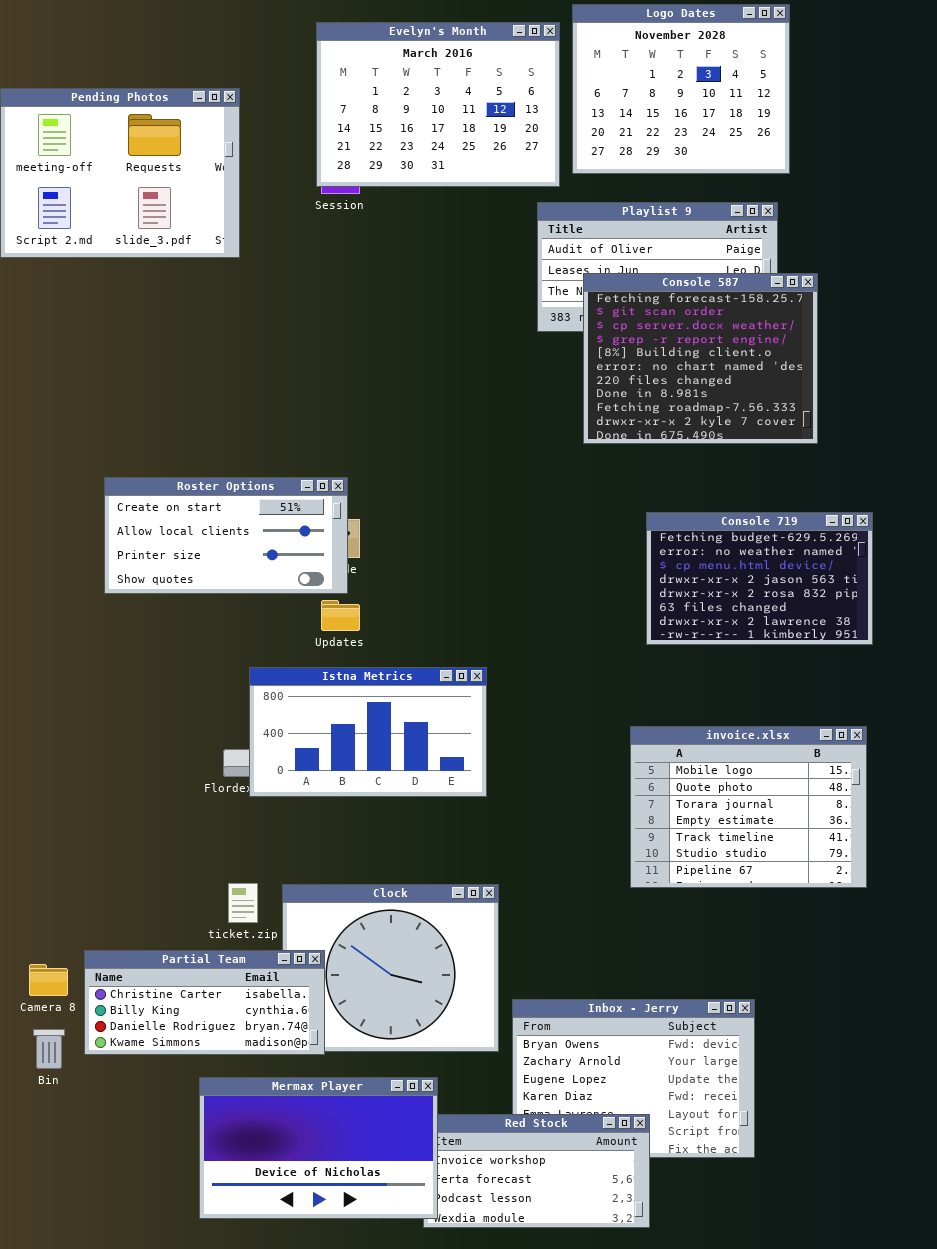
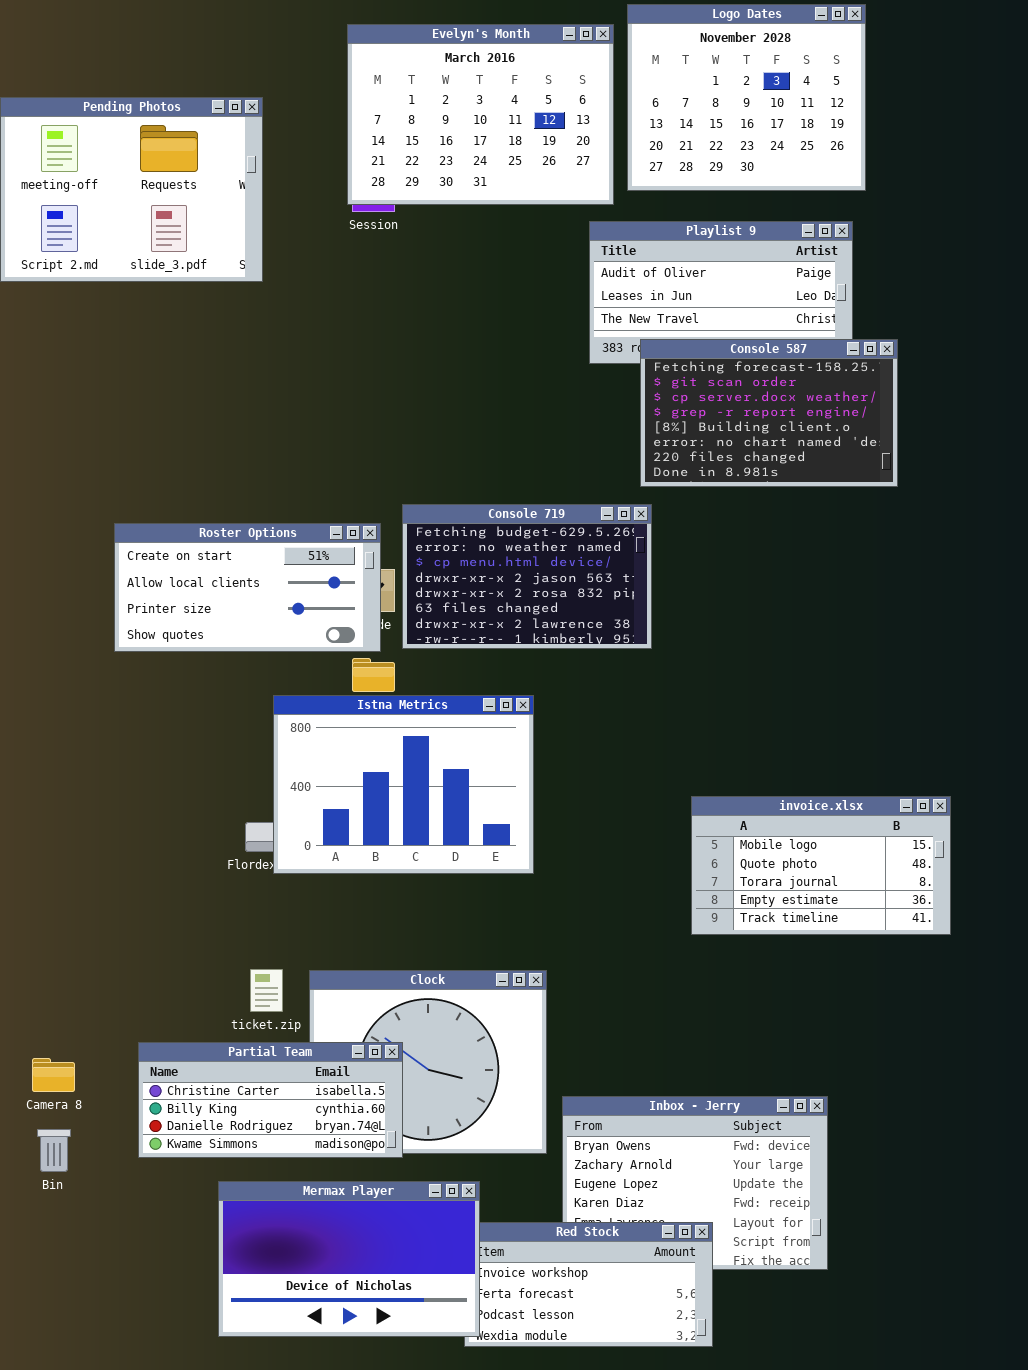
Console 587: [583,273,818,444] -> [640,339,898,487], resized
Console 719: [646,512,873,645] -> [402,504,652,649], moved
Istna Metrics: [249,667,487,797] -> [273,695,534,874], resized
invoice.xlsx: [630,726,867,888] -> [691,796,951,935], resized
Partial Team: [84,950,325,1055] -> [138,1042,403,1158], moved

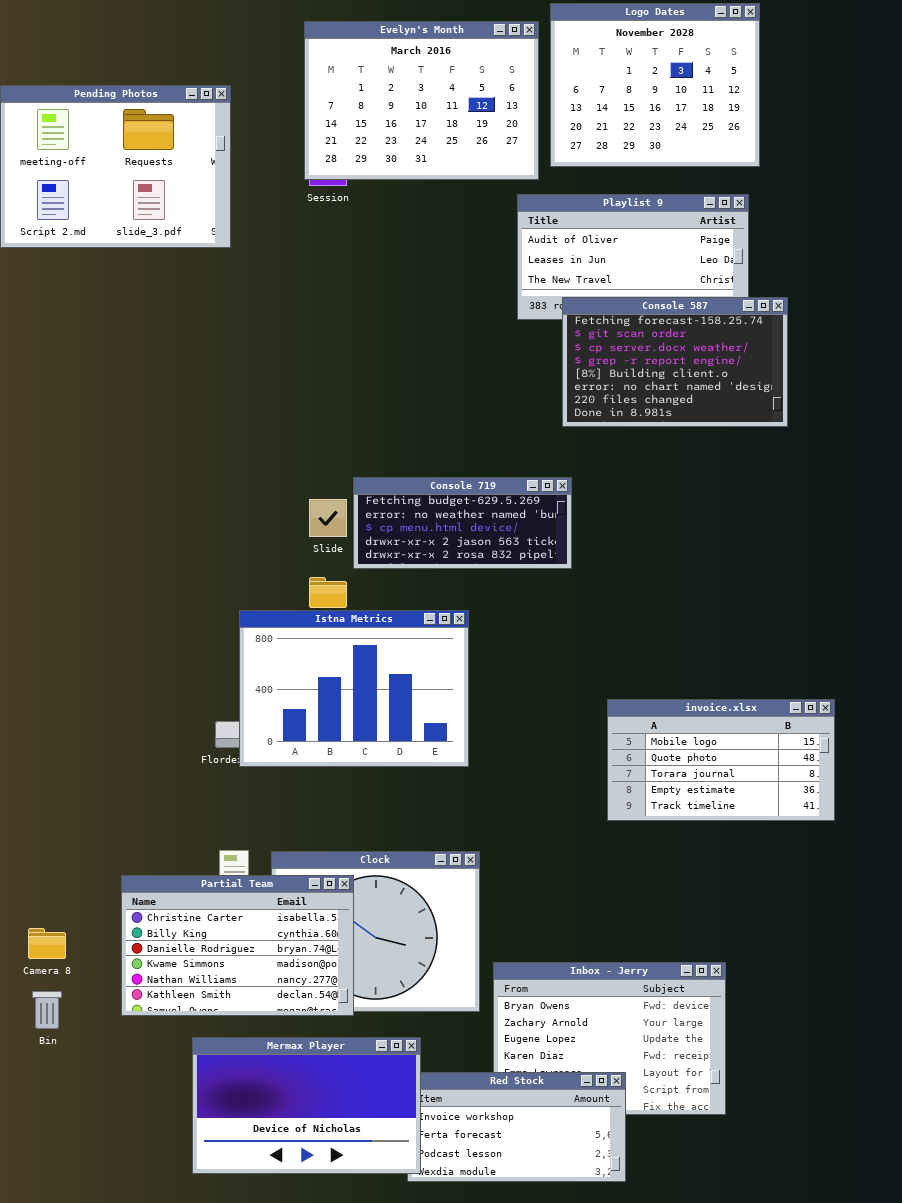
Console 719: [402,504,652,649] -> [353,477,572,569], resized
Roster Options: [114,523,381,652] -> none, closed
Partial Team: [138,1042,403,1158] -> [121,875,354,1016], resized

